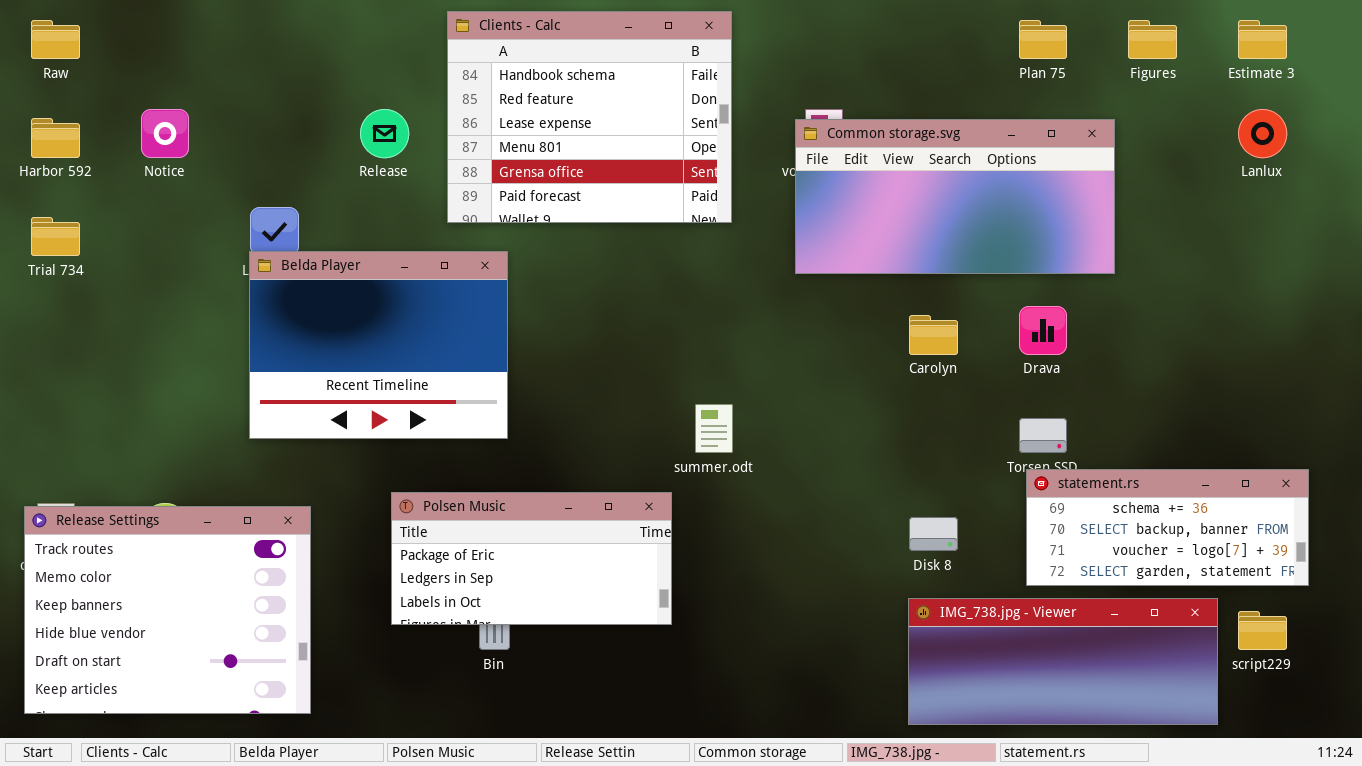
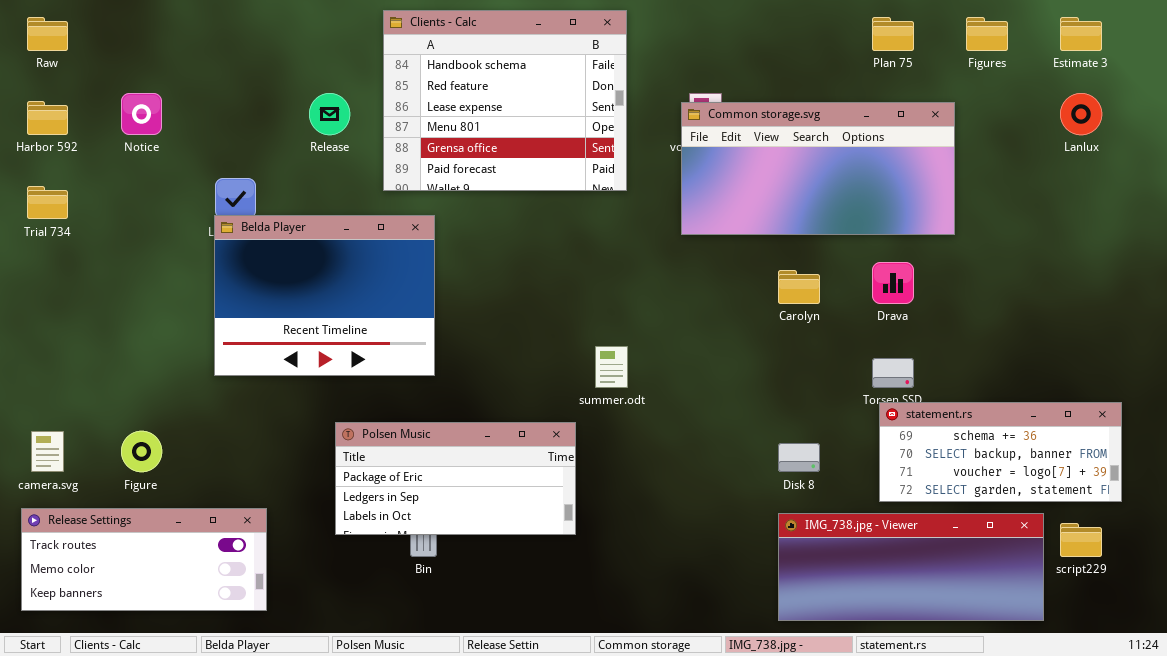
Release Settings: [24,506,311,714] -> [21,508,267,611], resized

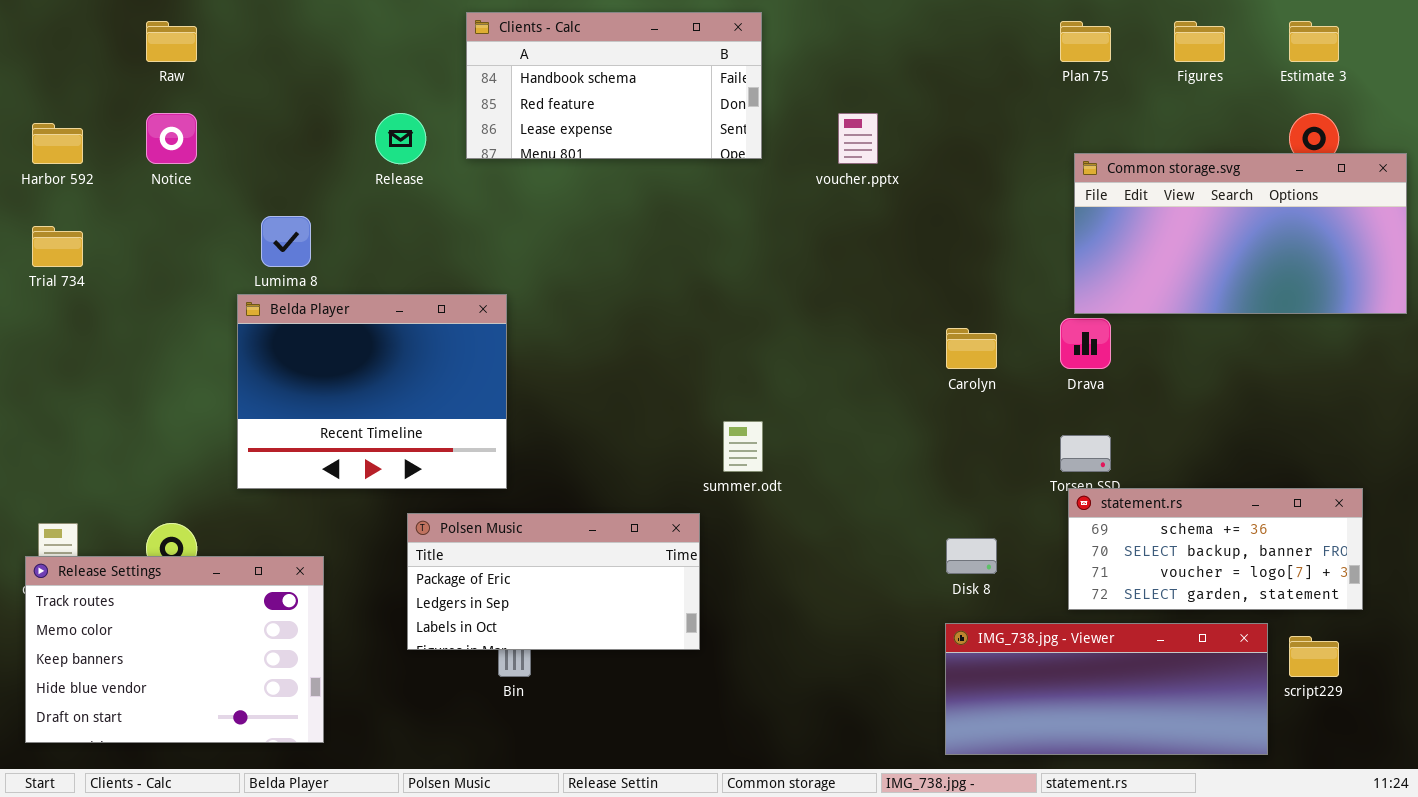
Clients - Calc: [383,10,627,191] -> [466,12,762,159], resized
Raw: [27,17,68,51] -> [146,21,197,62], moved
Common storage.svg: [681,102,955,235] -> [1074,153,1407,314], moved
Belda Player: [214,215,435,376] -> [237,294,507,489], moved
Release Settings: [21,508,267,611] -> [25,556,324,743], resized

